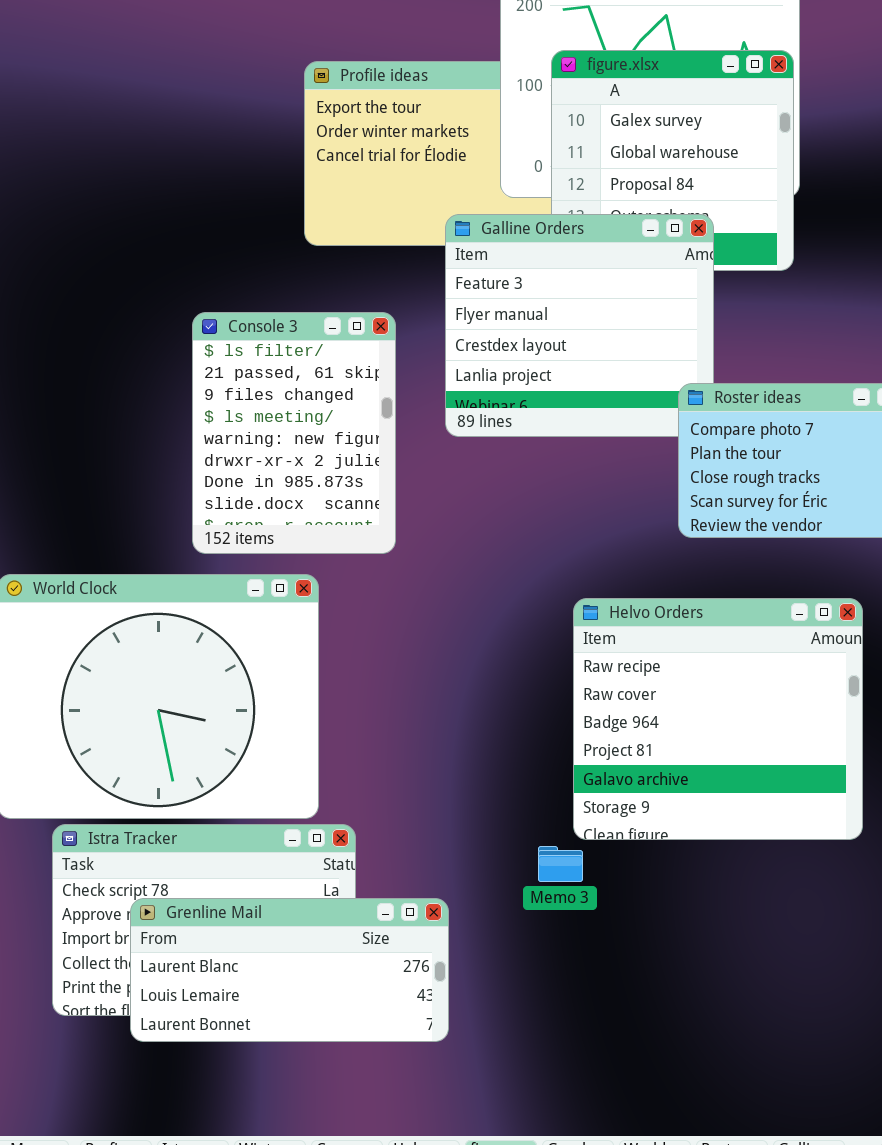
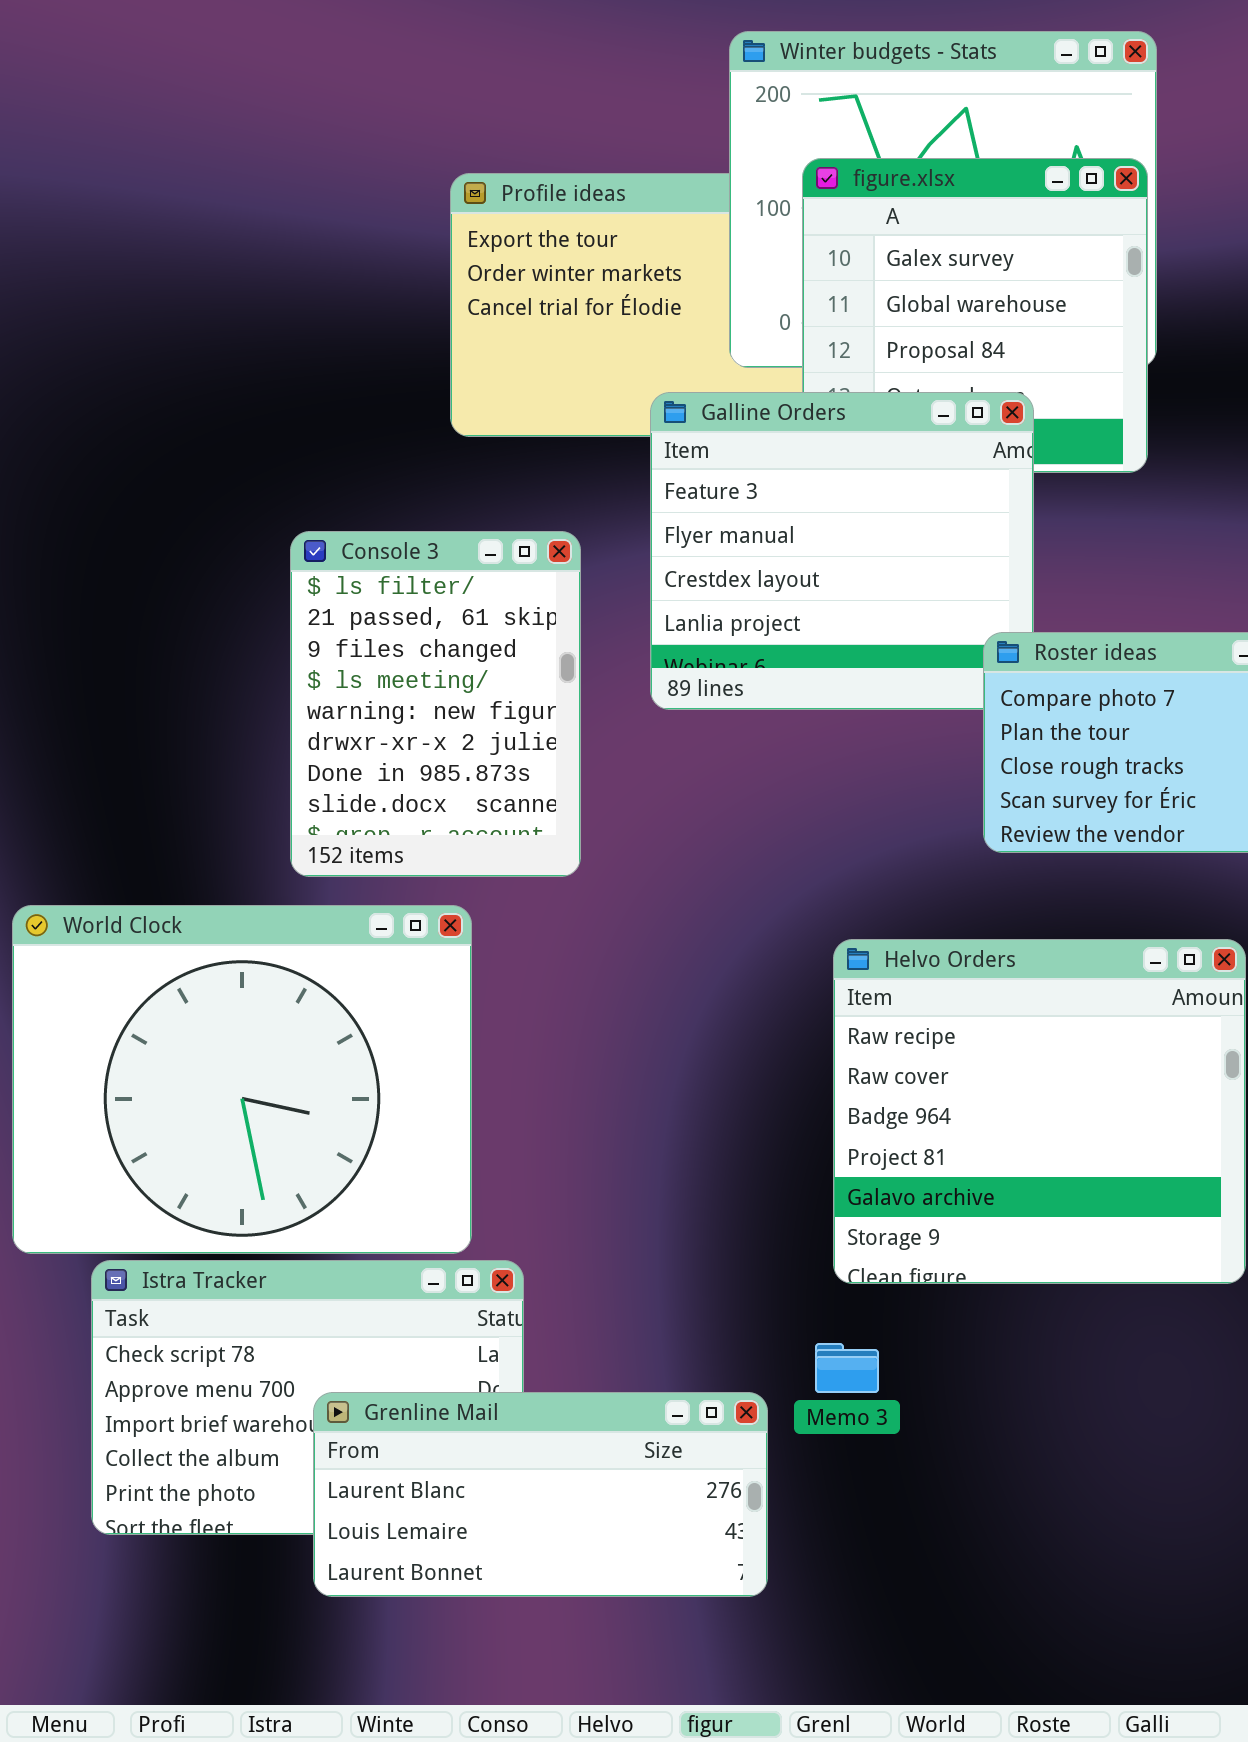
Memo 3: [538,846,583,882] -> [815,1343,879,1393], moved
Grenline Mail: [130,898,449,1042] -> [313,1392,768,1597], moved

